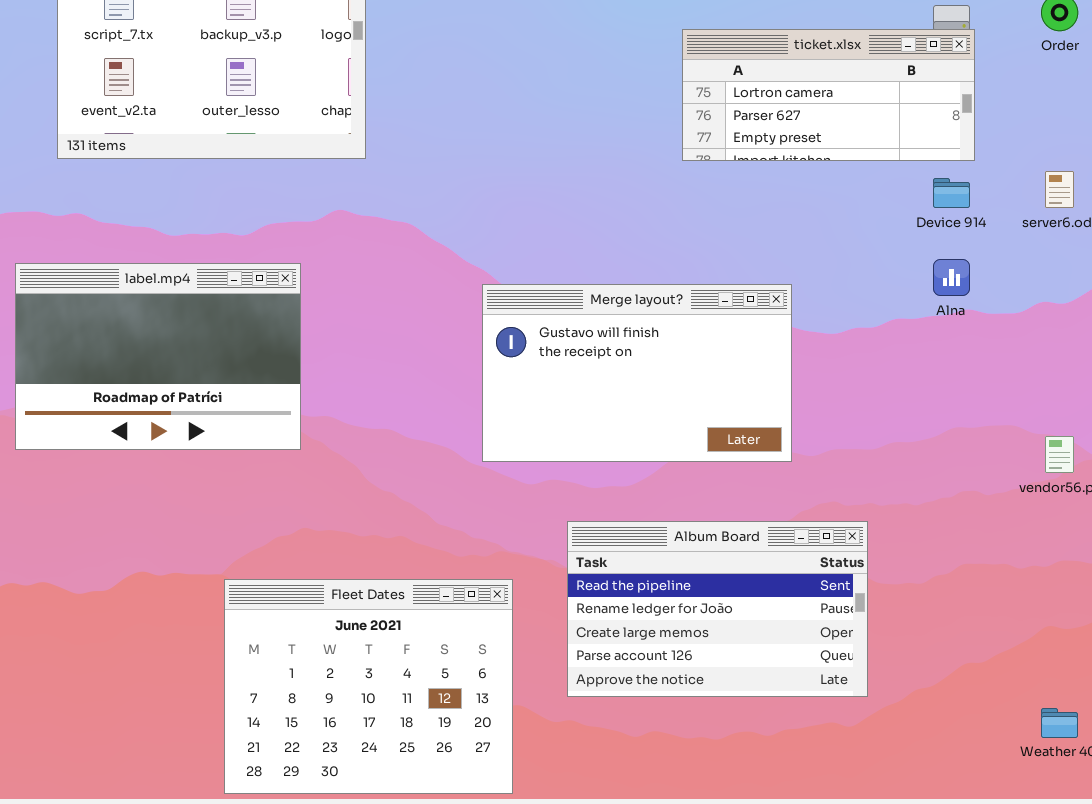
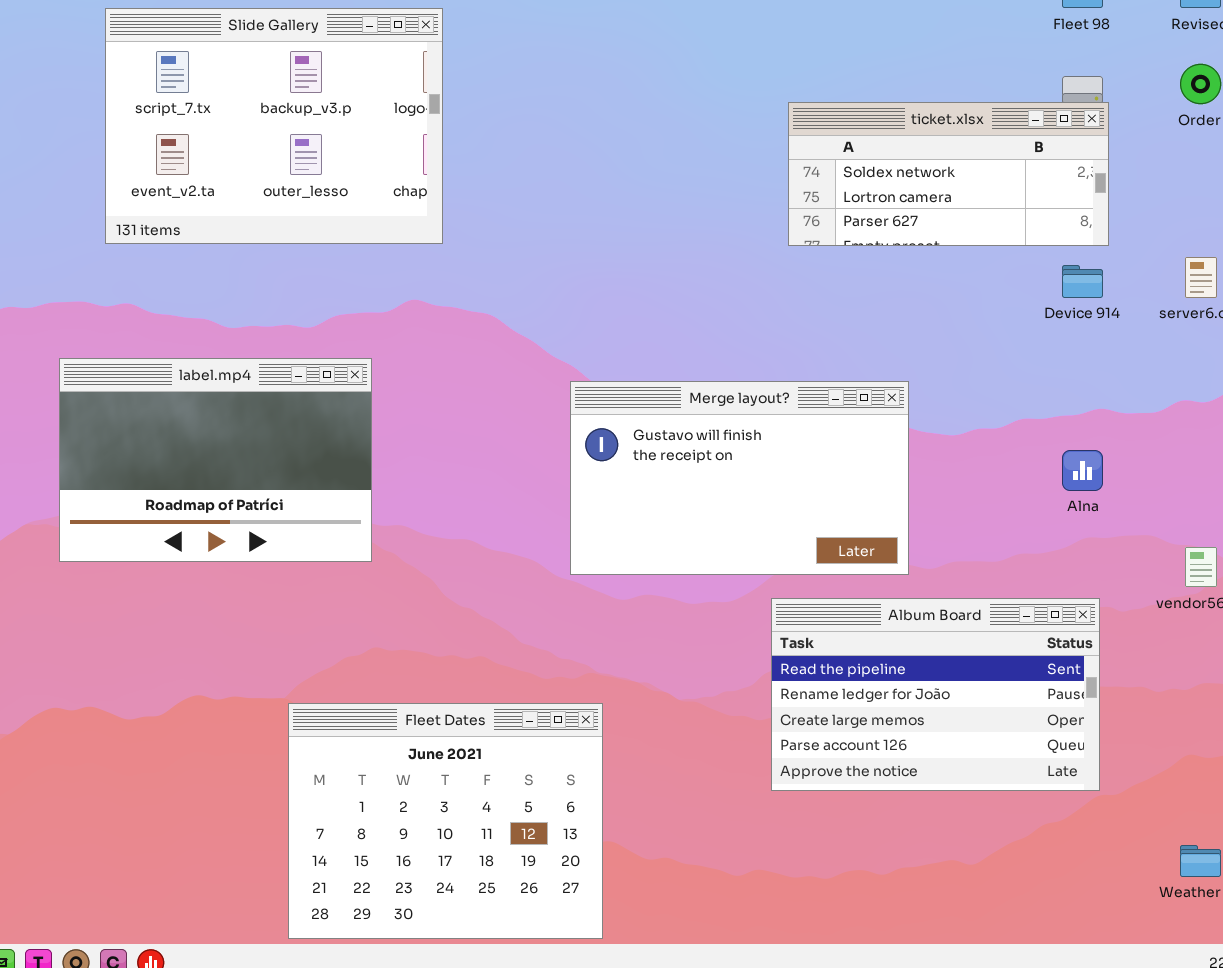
ticket.xlsx: [682,29,975,161] -> [788,102,1109,246], scrolled up 1 row
Alna: [933,259,970,296] -> [1062,450,1103,491], moved
Album Board: [567,521,868,697] -> [771,598,1100,791], moved

